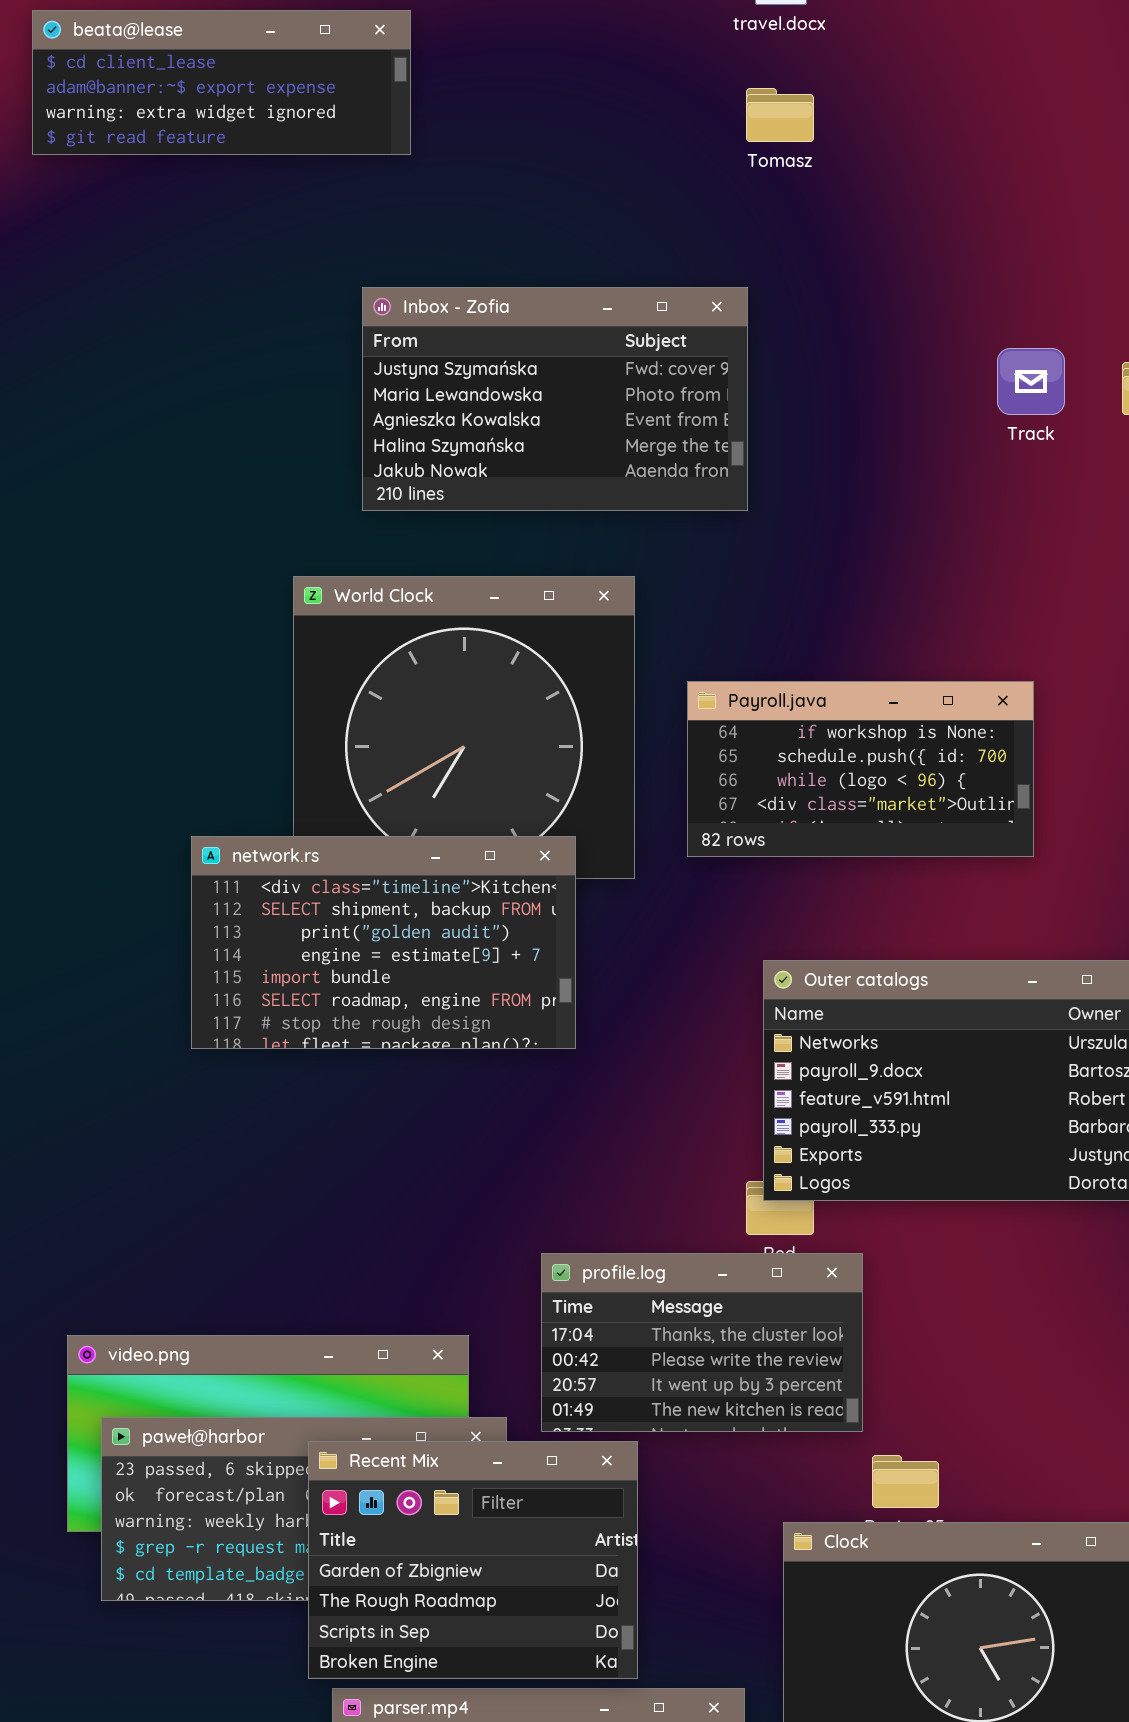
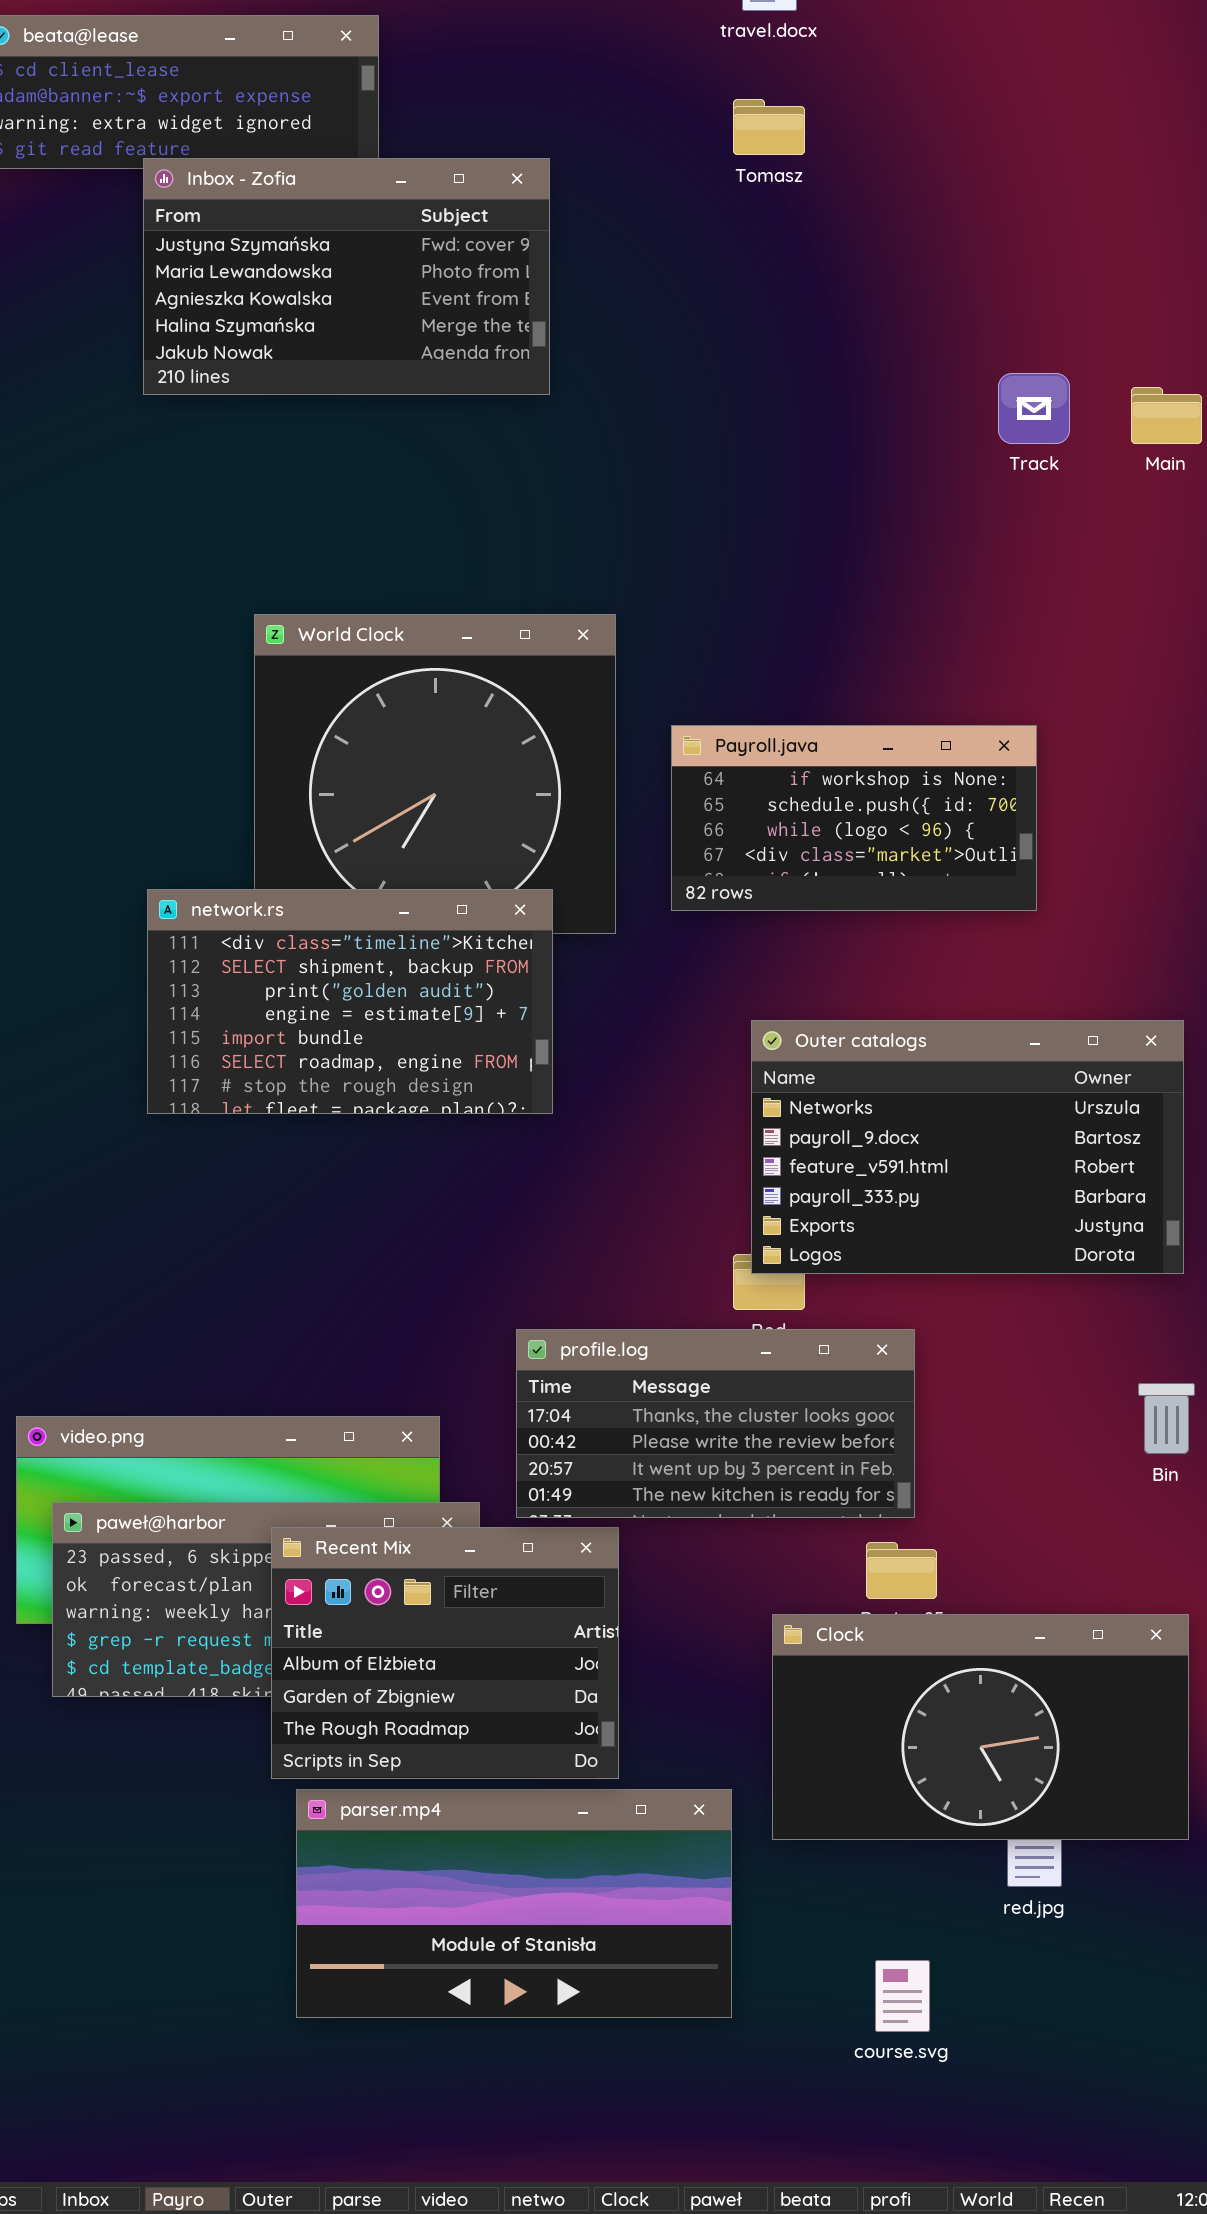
Inbox - Zofia: [362,287,748,511] -> [143,158,550,395], moved
profile.log: [541,1253,863,1432] -> [516,1329,915,1518], resized
Recent Mix: [308,1441,638,1679] -> [271,1527,619,1779], scrolled up 1 row

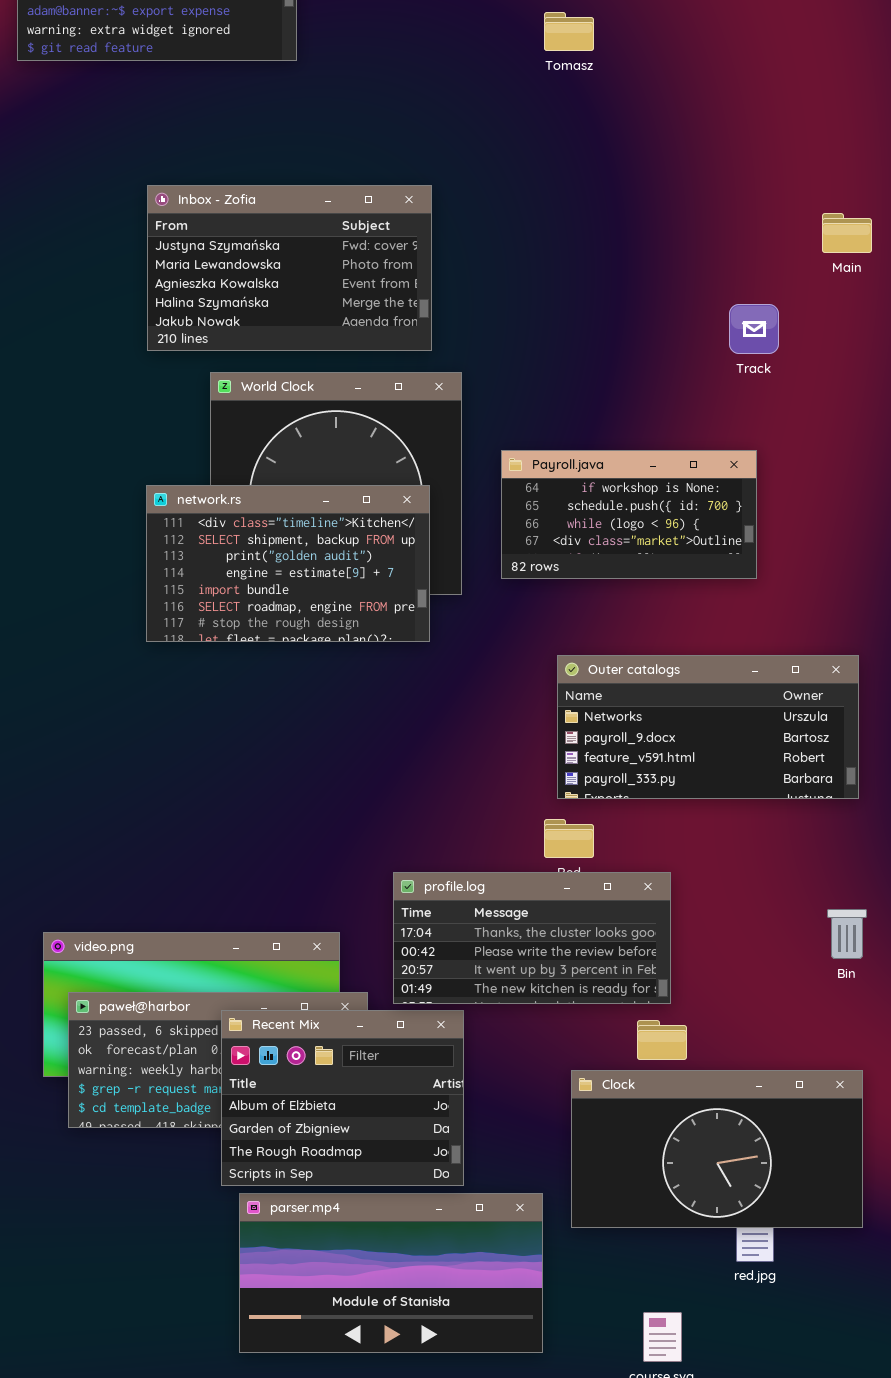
Inbox - Zofia: [143,158,550,395] -> [147,185,432,351], moved
Track: [998,373,1070,444] -> [729,304,779,354], moved
network.rs: [147,889,553,1114] -> [146,485,430,642], moved
Outer catalogs: [751,1020,1184,1274] -> [557,655,859,799], resized

